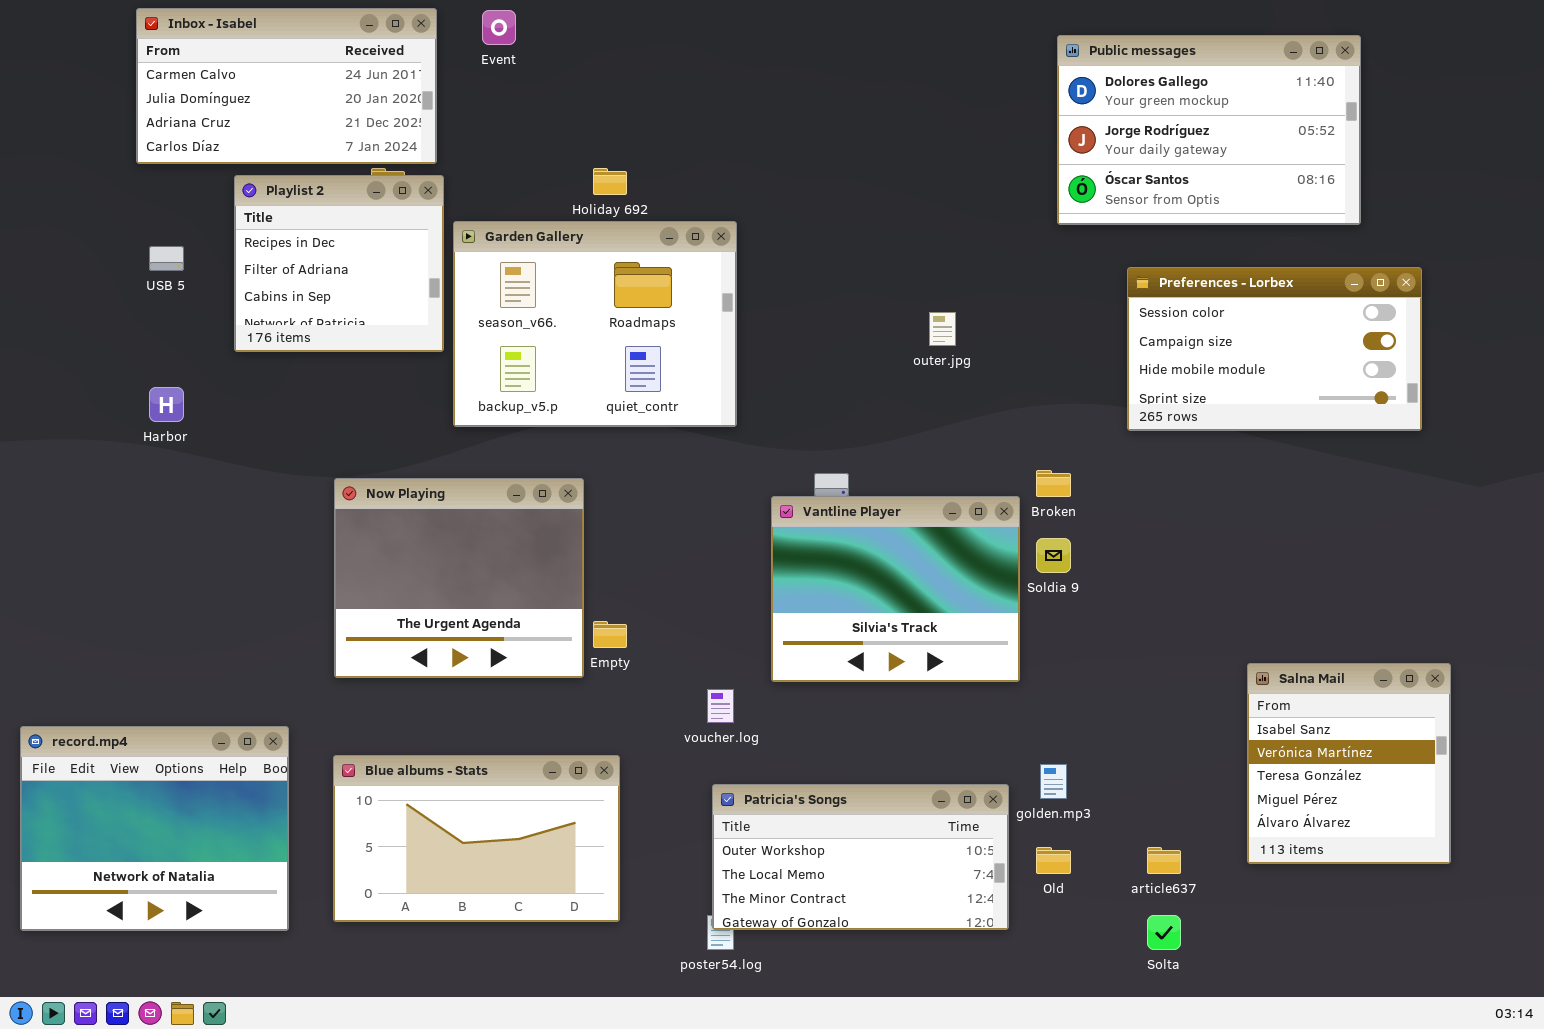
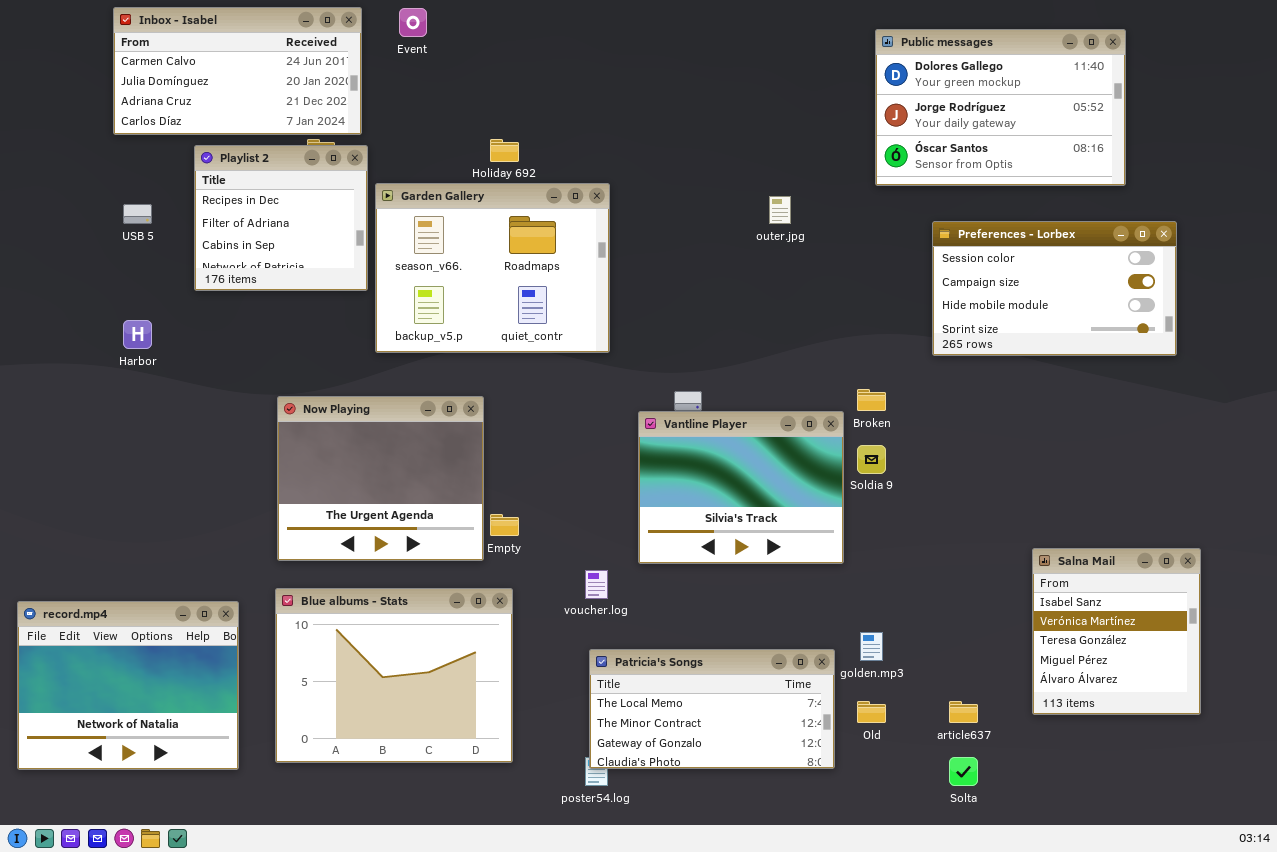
outer.jpg: [929,312,956,346] -> [769,196,791,224], moved
Blue albums - Stats: [333,755,620,922] -> [275,588,513,763], resized
Patricia's Songs: [712,784,1009,930] -> [589,649,835,769], scrolled down 1 row

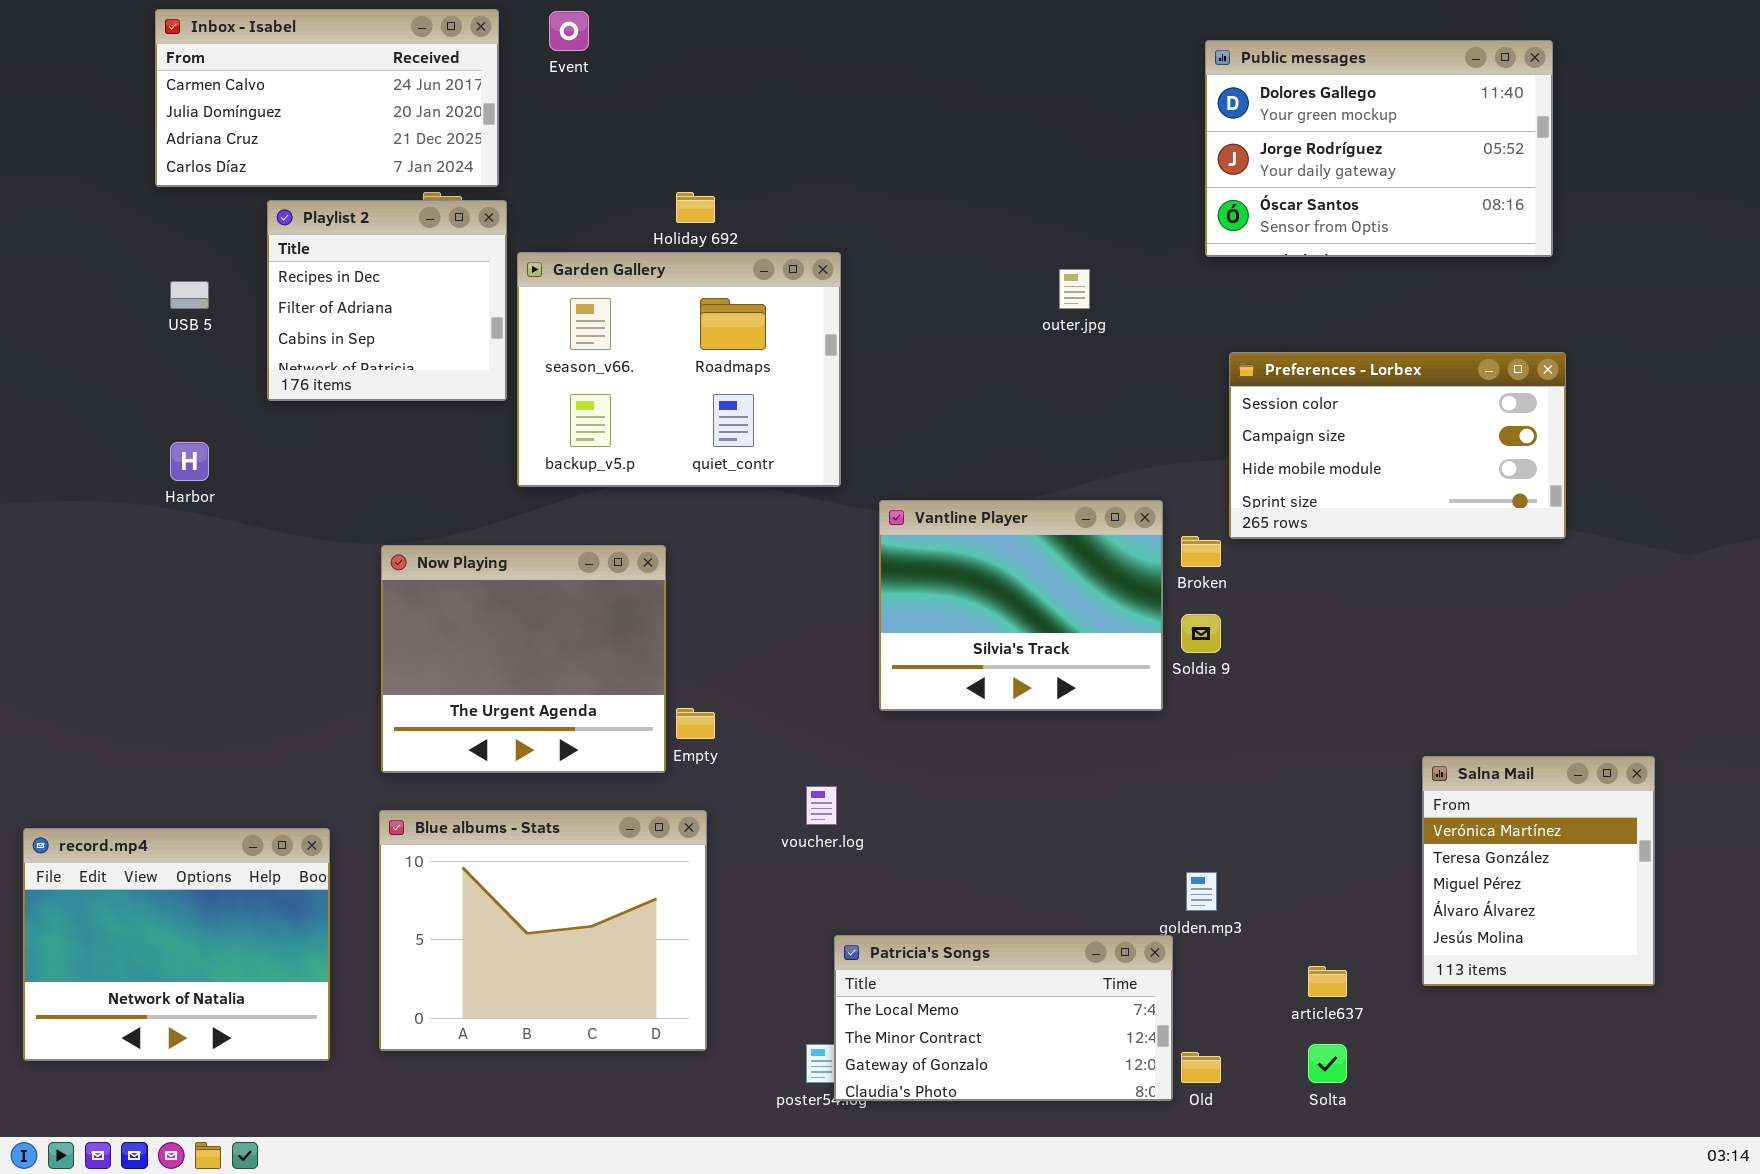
Preferences - Lorbex: [932,221,1177,356] -> [1229,352,1566,539], moved
Vantline Player: [638,411,844,564] -> [879,500,1163,711], moved
Salna Mail: [1032,548,1201,715] -> [1422,756,1655,986], scrolled down 1 row
Patricia's Songs: [589,649,835,769] -> [834,935,1173,1101], moved
Old: [857,701,886,723] -> [1181,1052,1221,1083], moved

